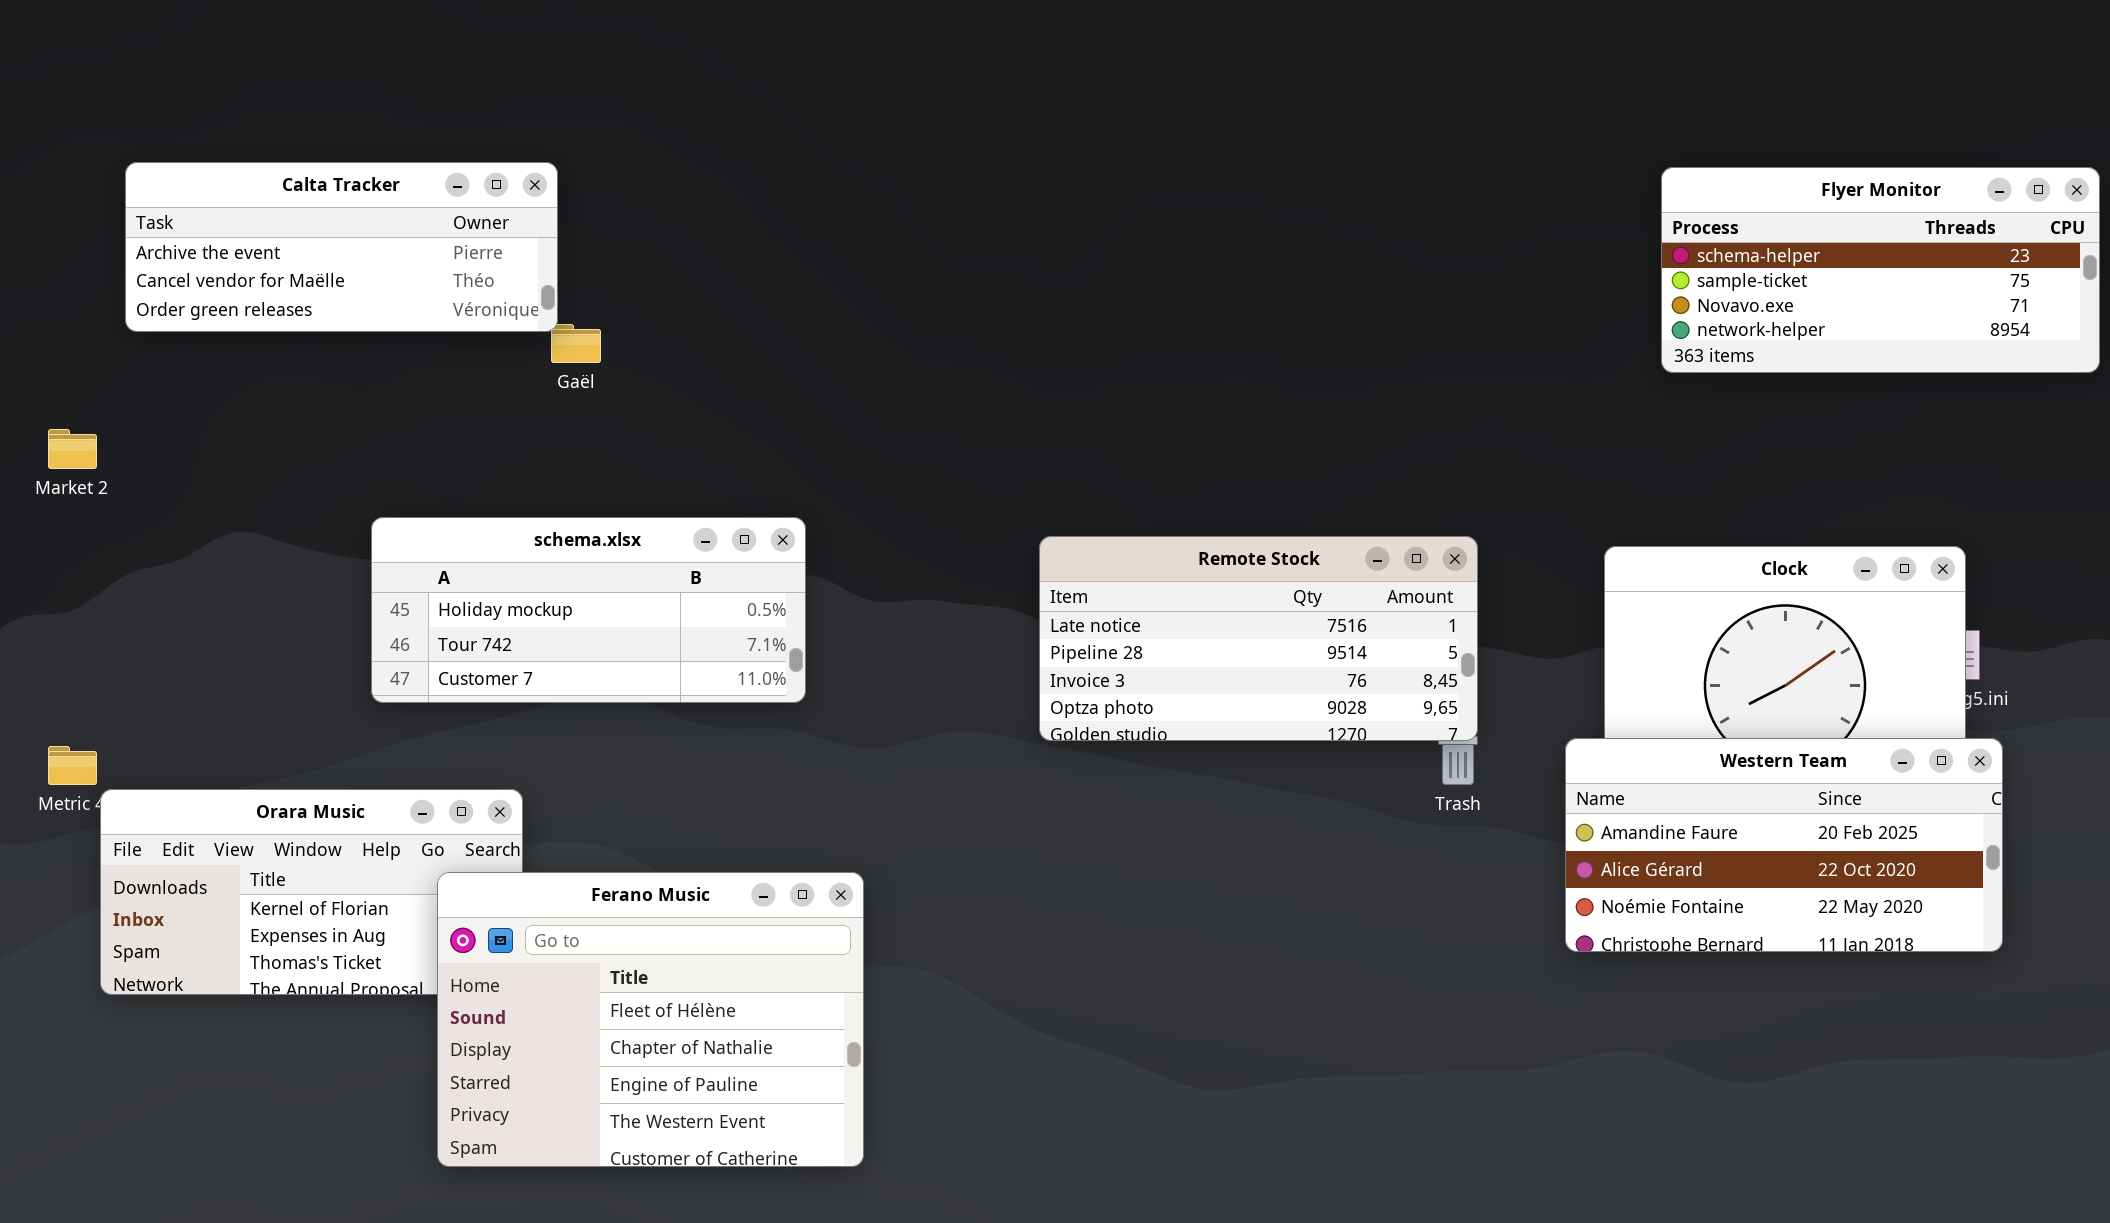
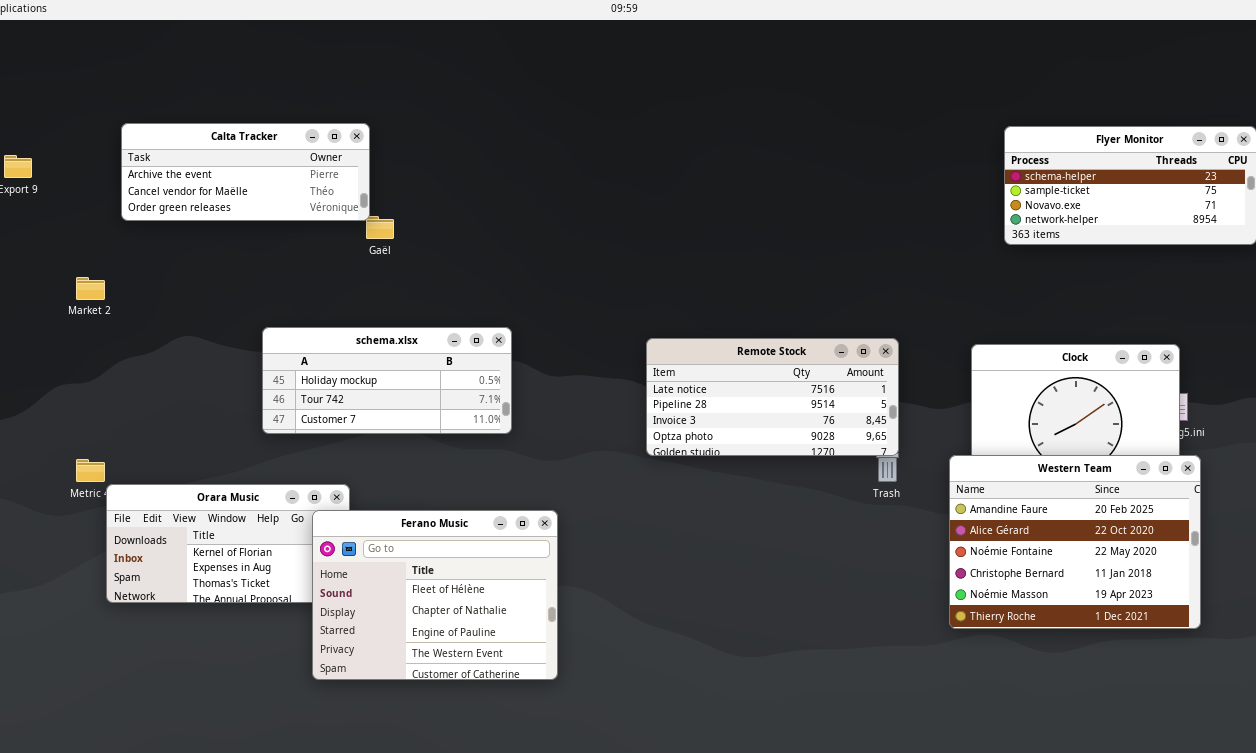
Western Team: [1565,738,2003,952] -> [949,455,1201,629], resized
Ferano Music: [437,872,864,1167] -> [312,510,558,680], moved

